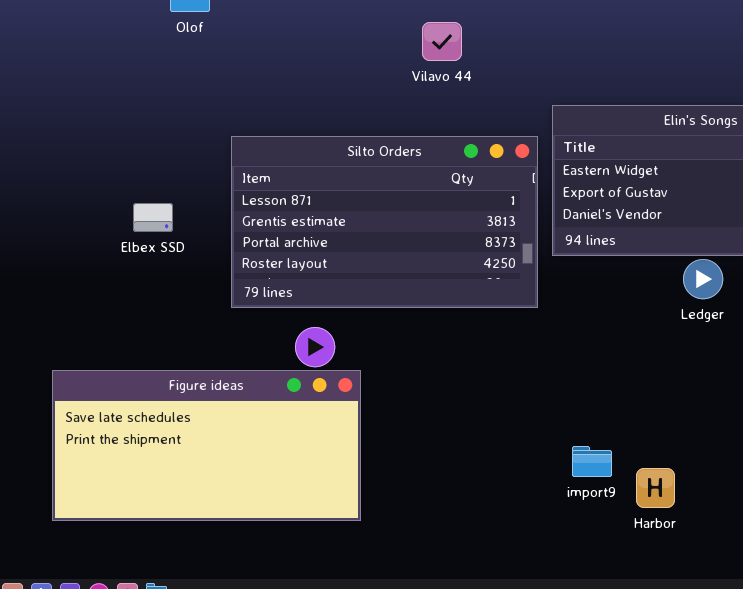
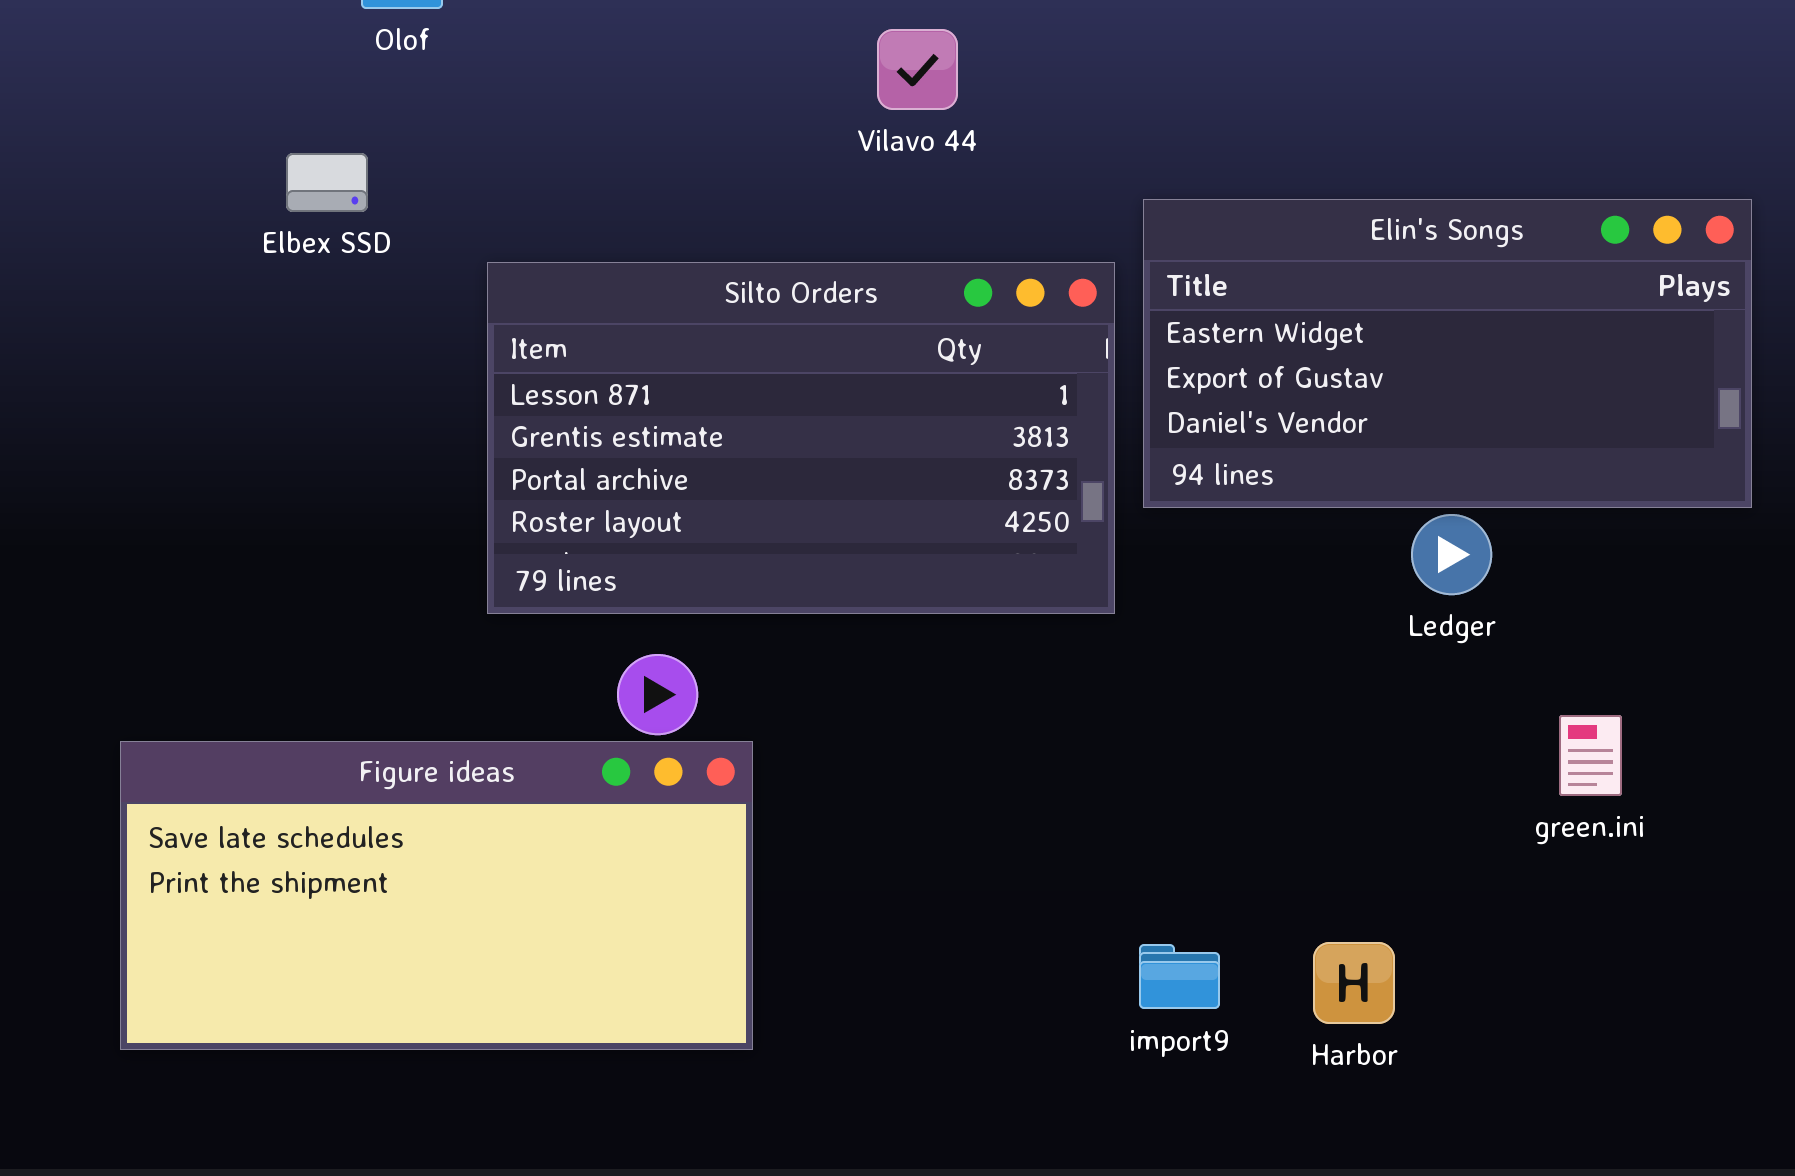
Elbex SSD: [133,203,173,232] -> [286,153,368,212], moved
import9: [572,446,612,477] -> [1139,944,1220,1009], moved

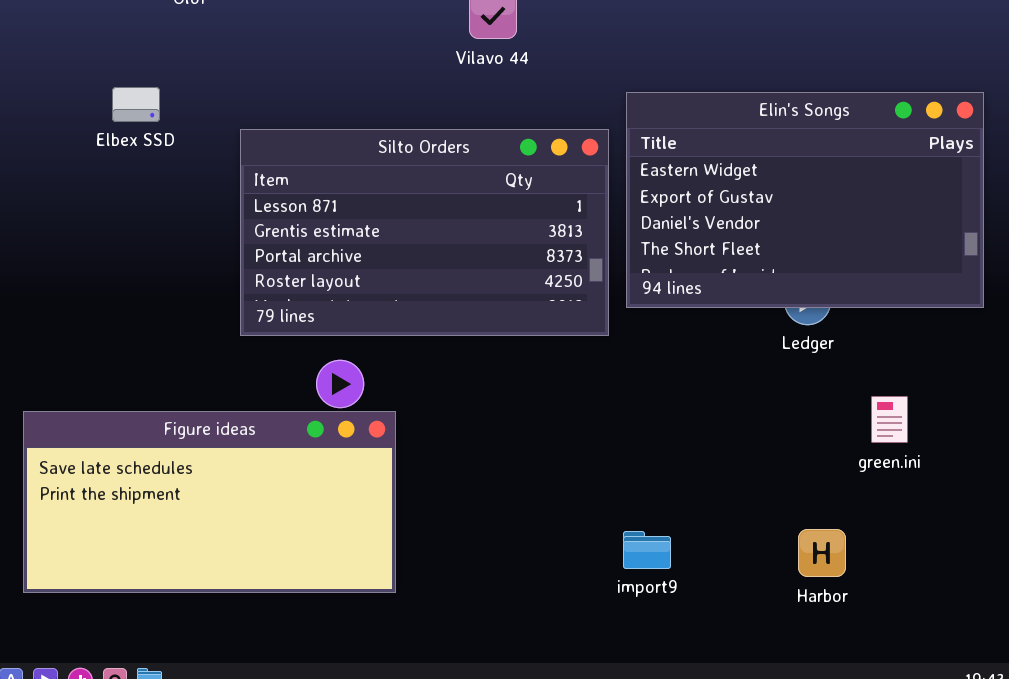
Elbex SSD: [286,153,368,212] -> [112,87,160,122], moved
Elin's Songs: [1143,199,1752,508] -> [626,92,984,308], resized
Harbor: [1313,942,1395,1024] -> [798,529,846,577], moved

